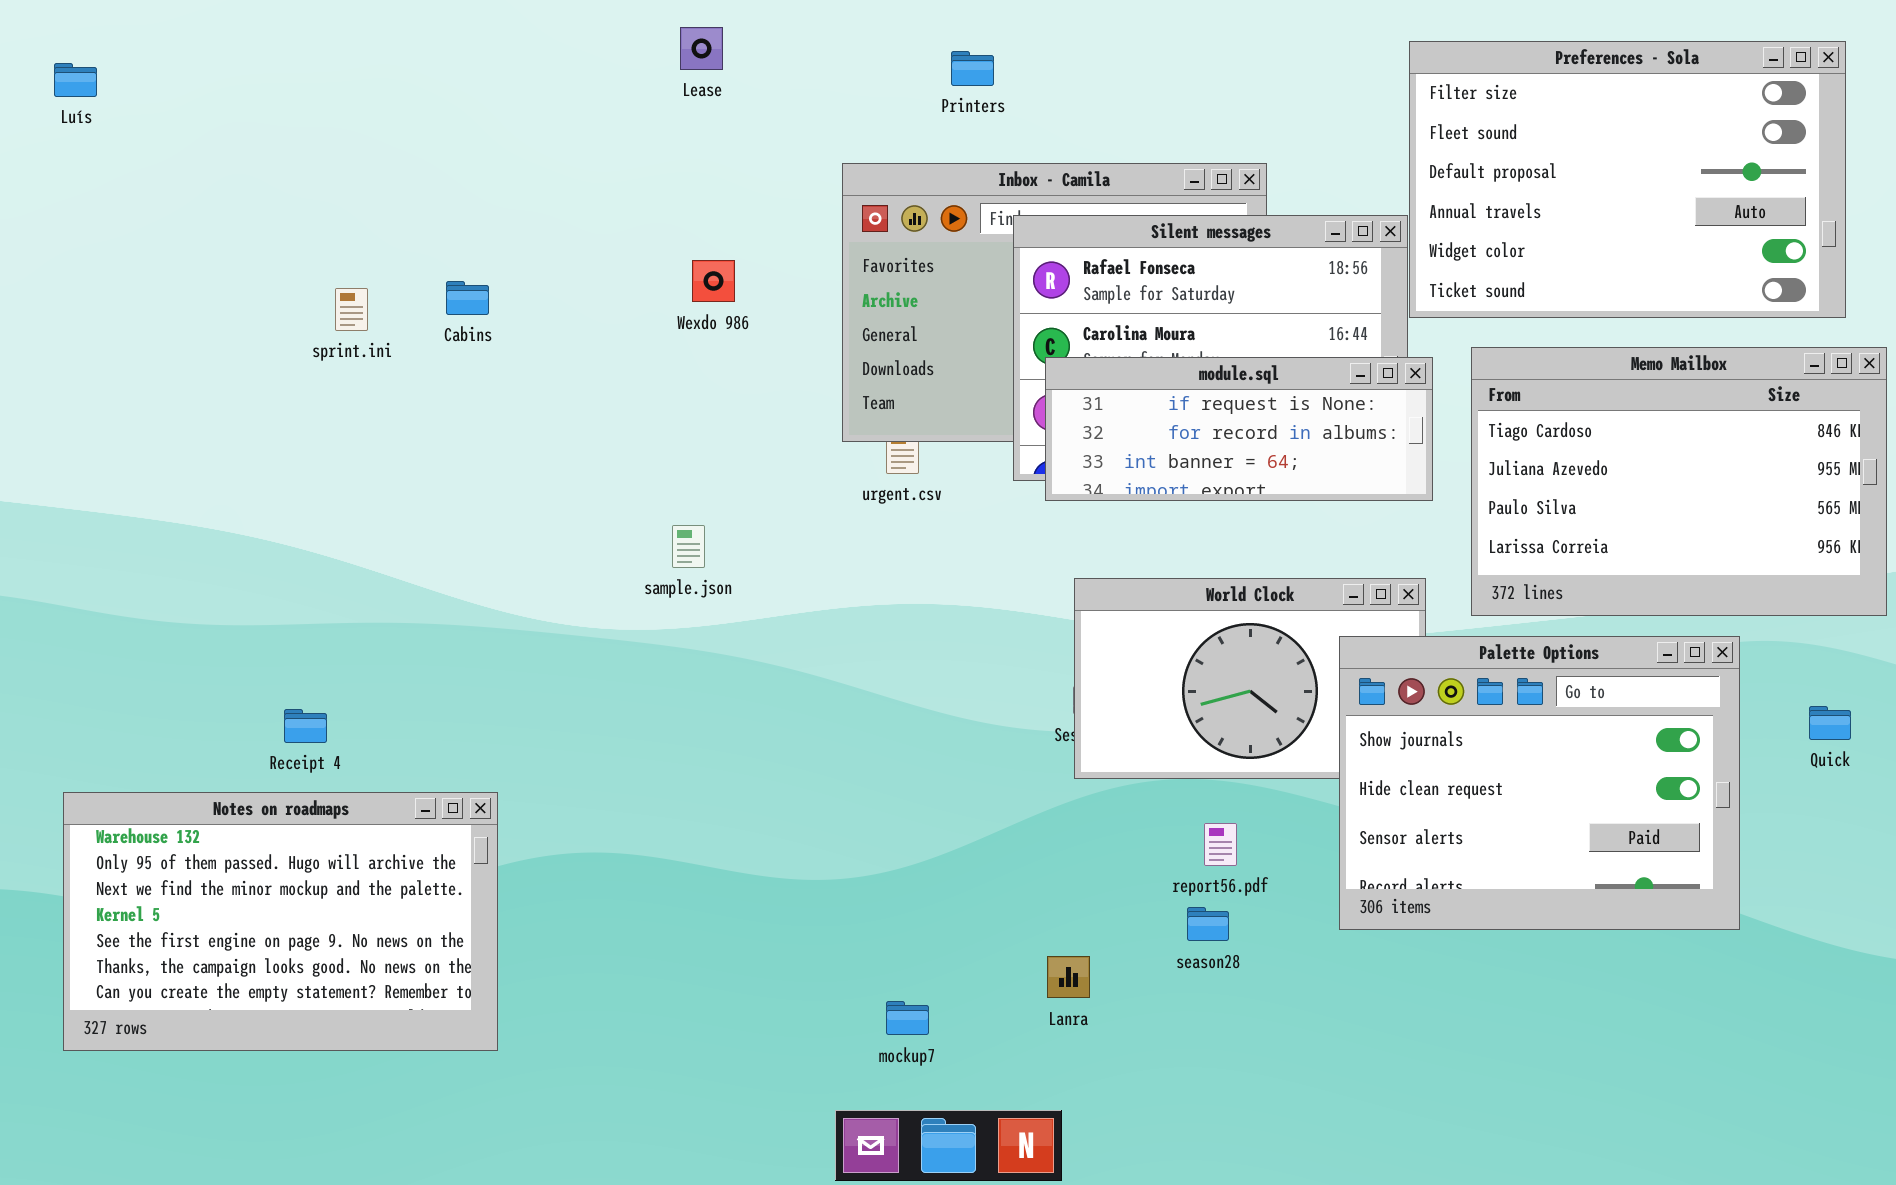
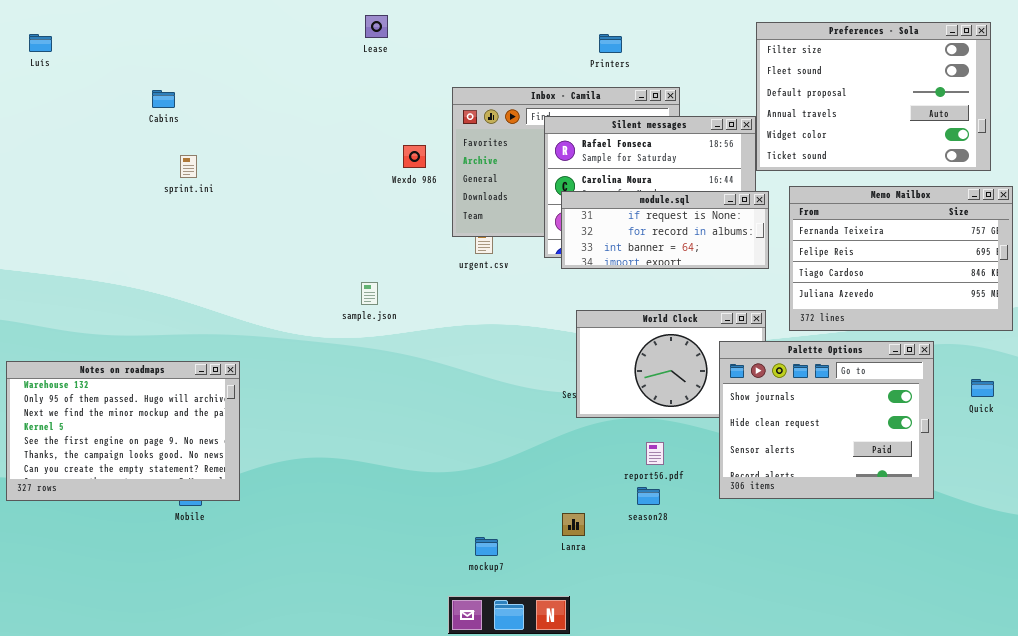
Printers: [951,51,994,86] -> [599,34,622,53], moved
Wexdo 986: [692,260,735,302] -> [403,145,426,168], moved
Cabins: [446,281,489,315] -> [152,90,175,108], moved
Memo Mailbox: [1471,347,1887,616] -> [789,186,1013,331], scrolled up 2 rows
Notes on roadmaps: [63,792,498,1051] -> [6,361,240,501], moved

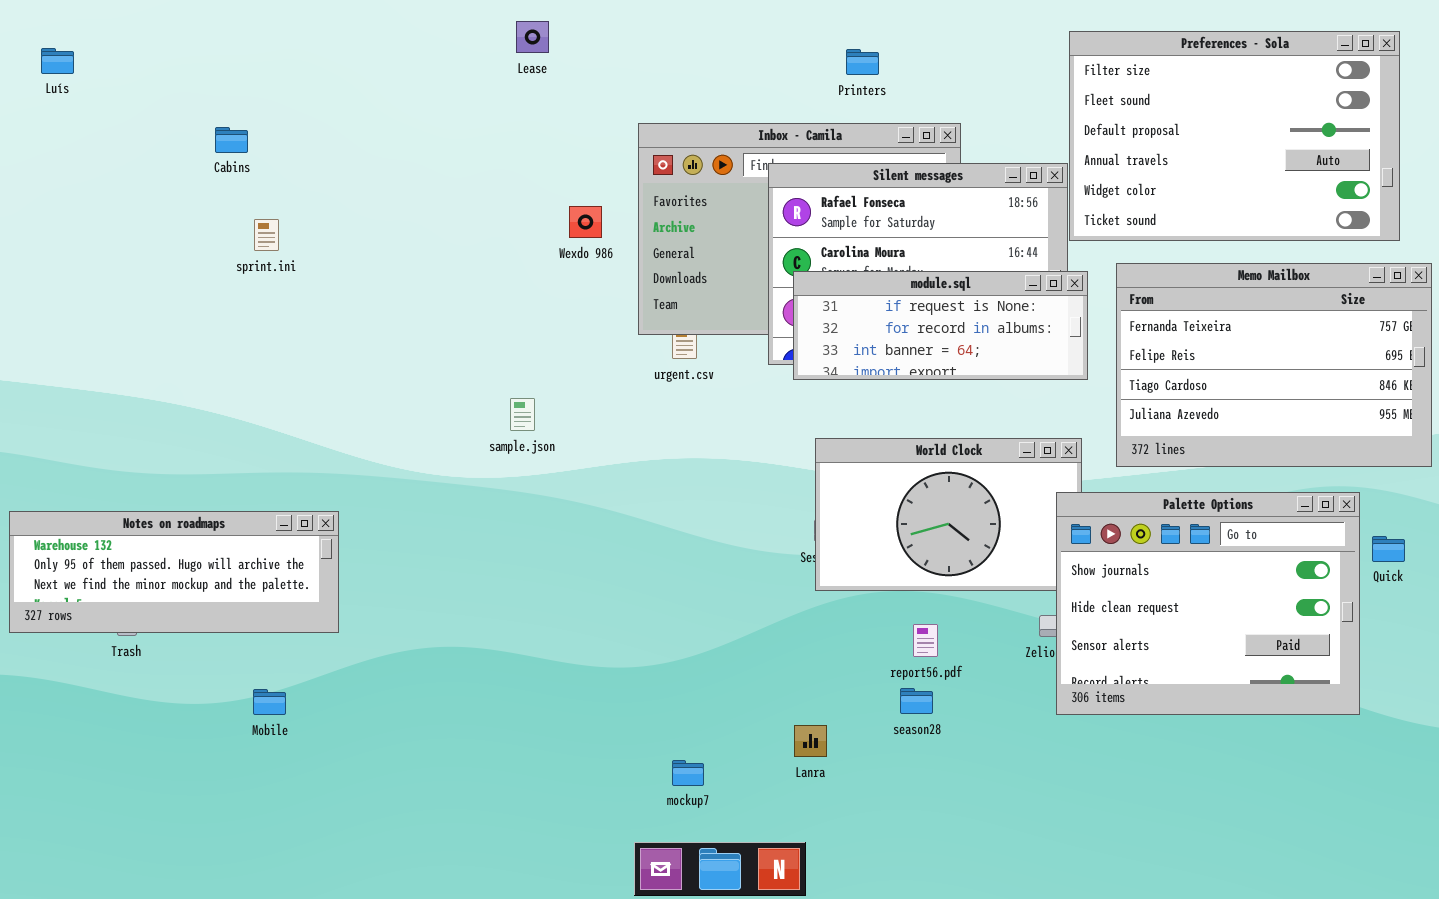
Palette Options: [719,341,934,499] -> [1056,492,1360,715], moved
Notes on roadmaps: [6,361,240,501] -> [9,511,339,633], resized

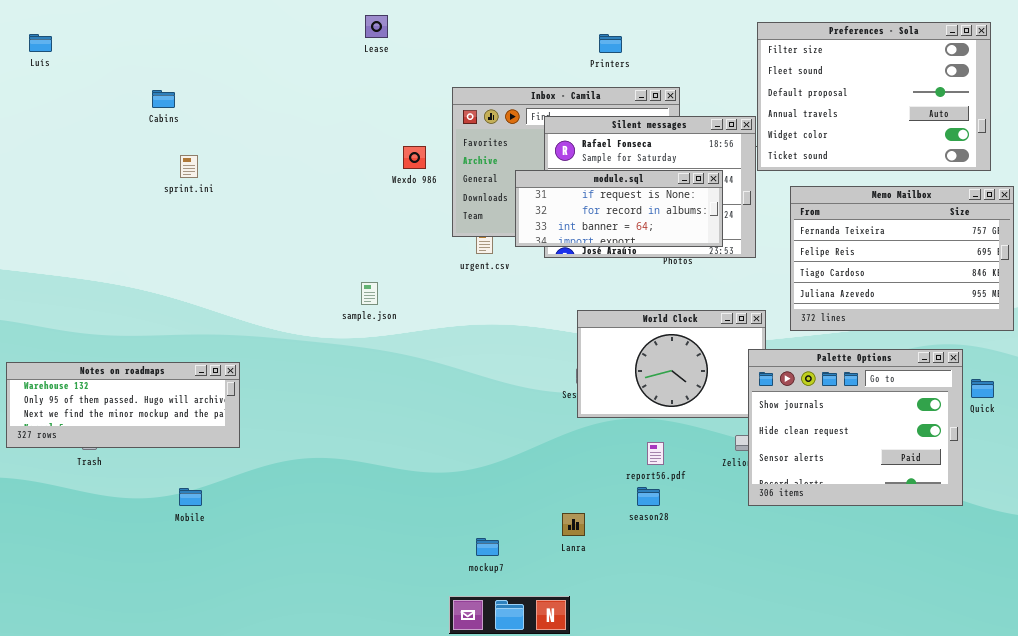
module.sql: [793,271,1088,380] -> [515,170,723,247], moved

